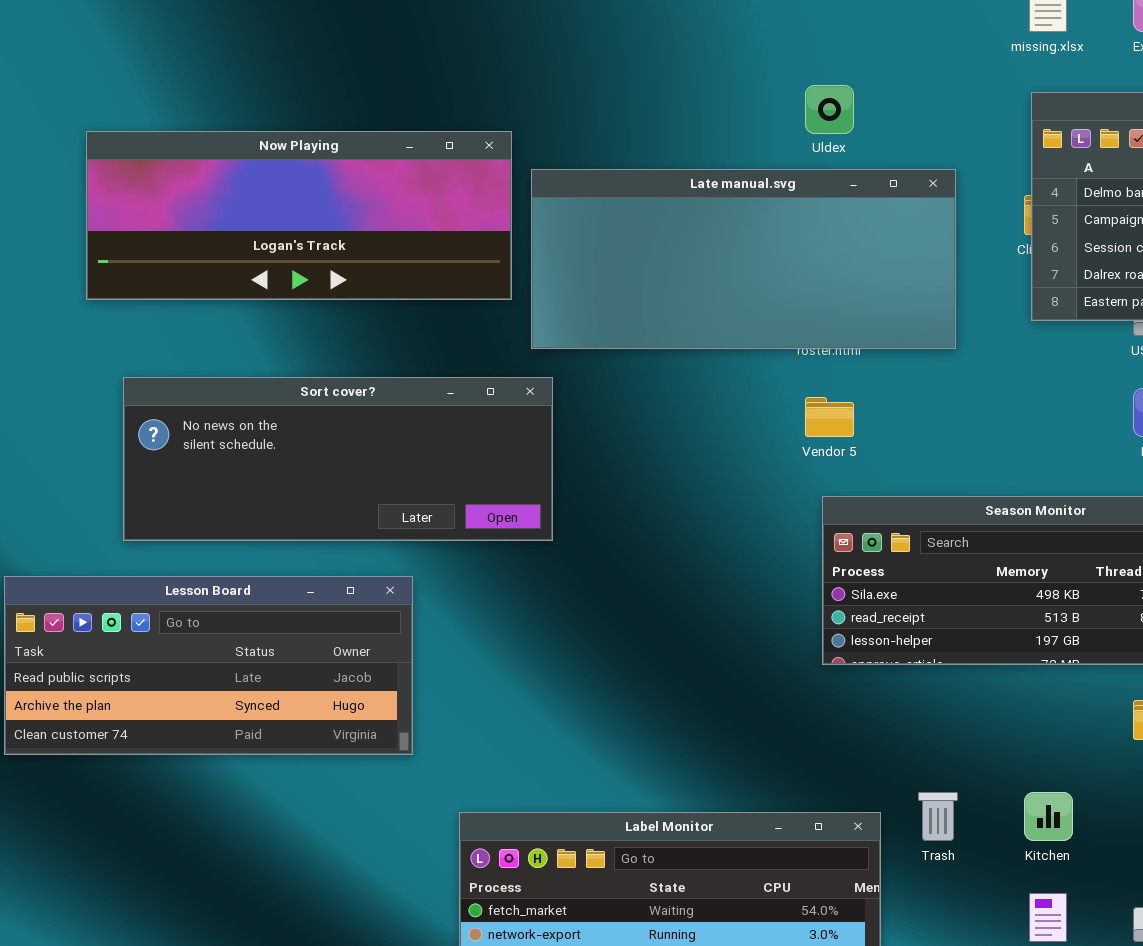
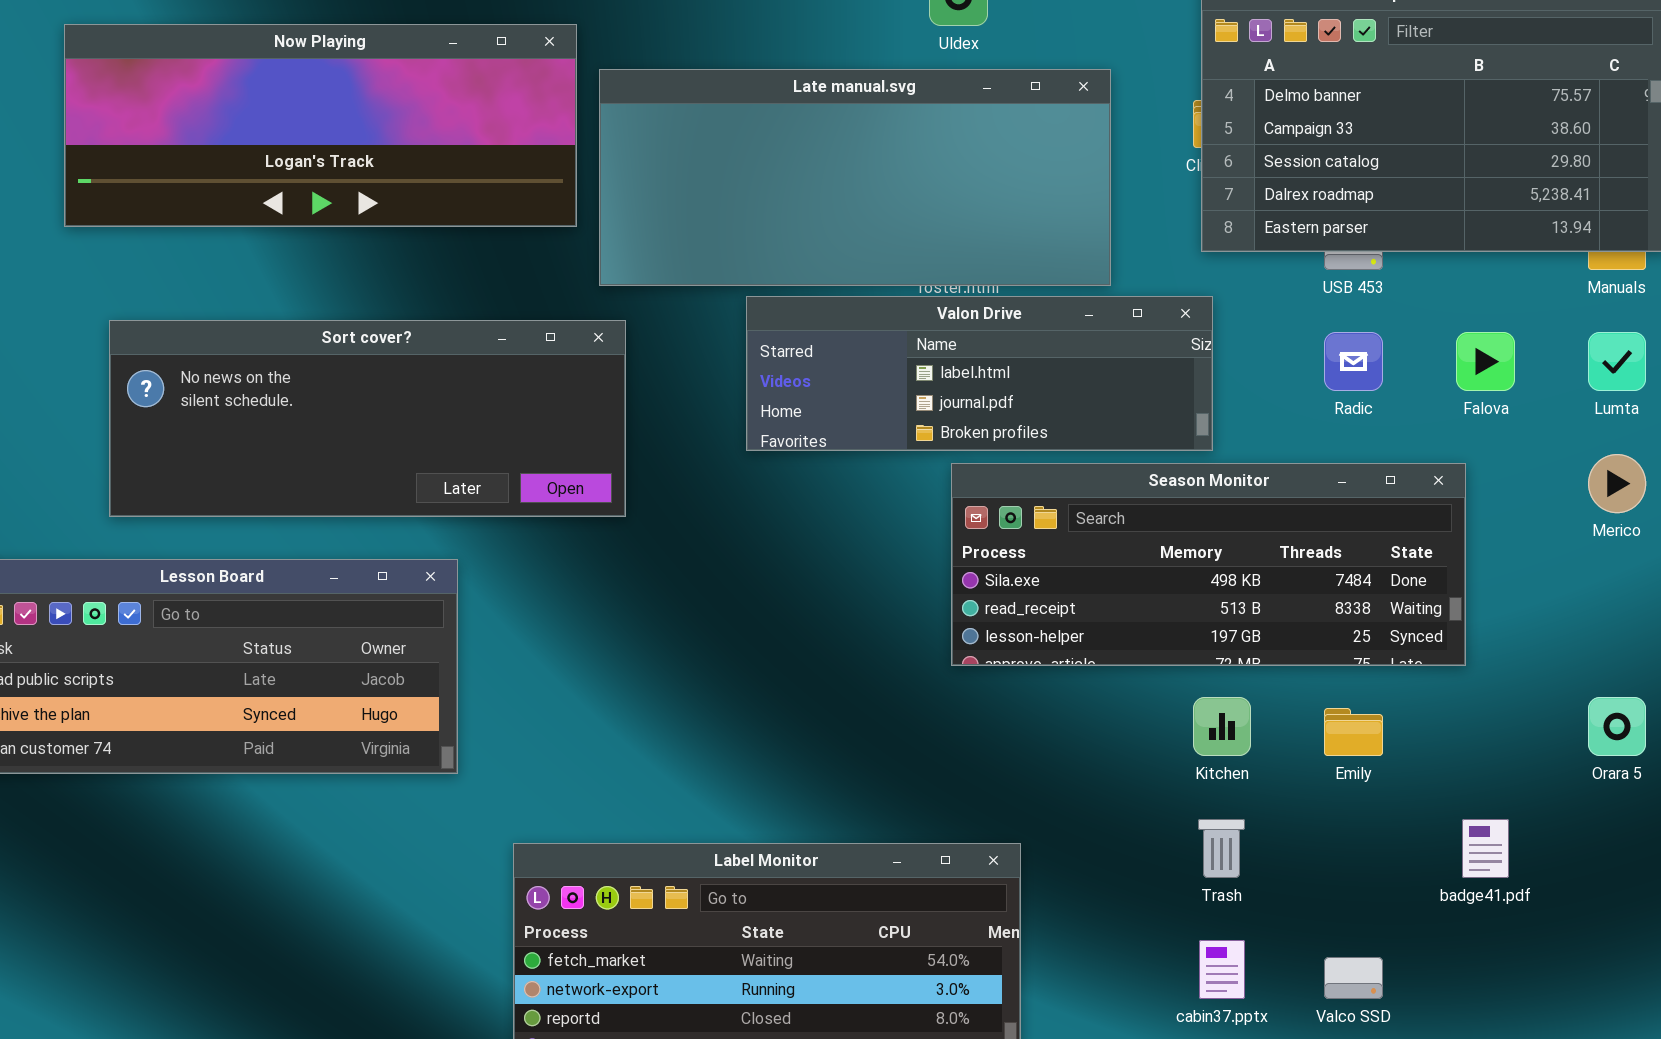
Valon Drive: none -> [746,296,1213,451], opened
Trash: [918,792,958,841] -> [1198,819,1245,878], moved
Kitchen: [1024,792,1073,841] -> [1193,697,1251,756], moved

